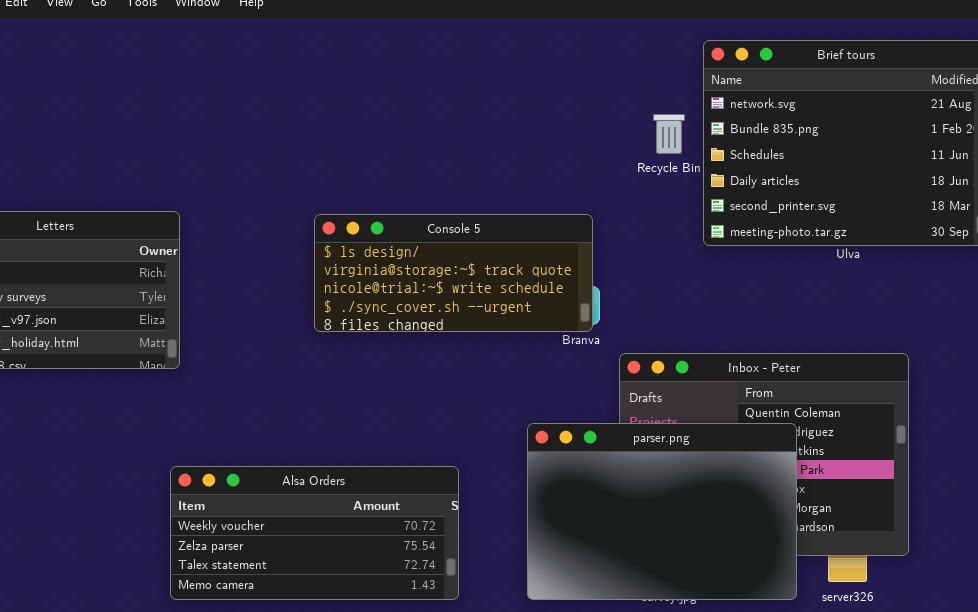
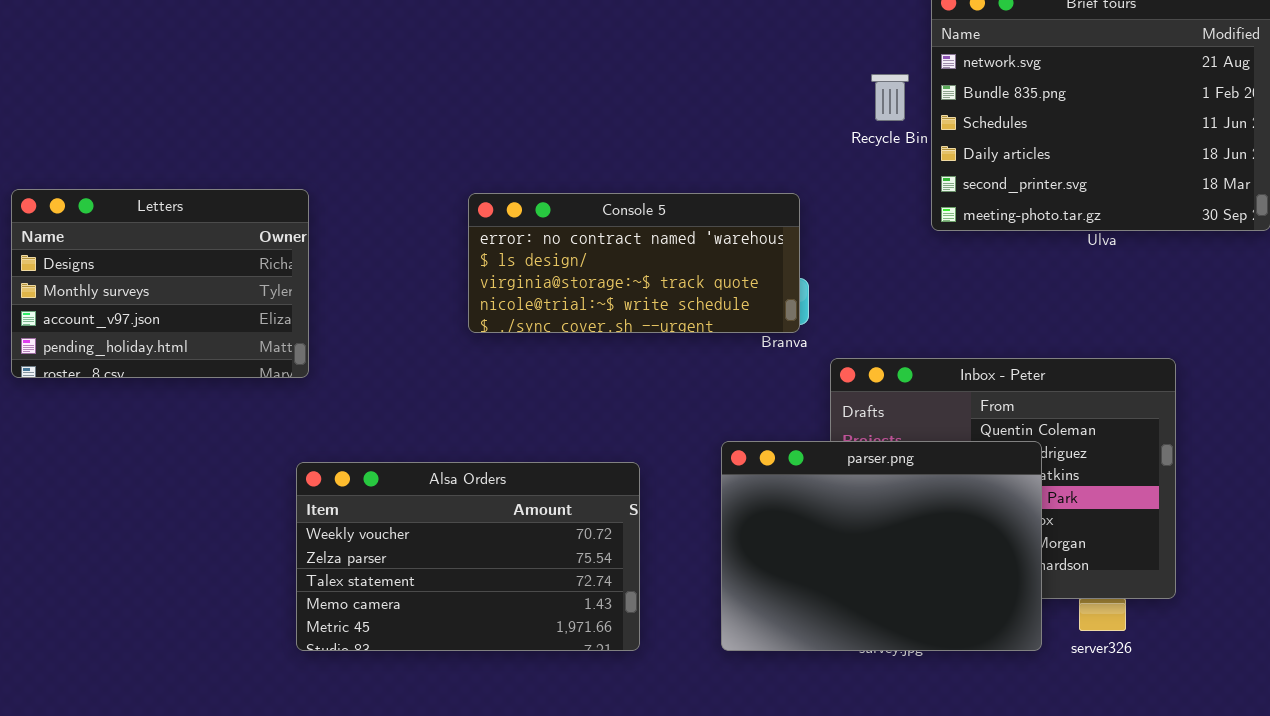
Console 5: [314,214,593,332] -> [468,193,800,333], scrolled up 1 row
Alsa Orders: [170,466,459,600] -> [296,462,640,651], resized

